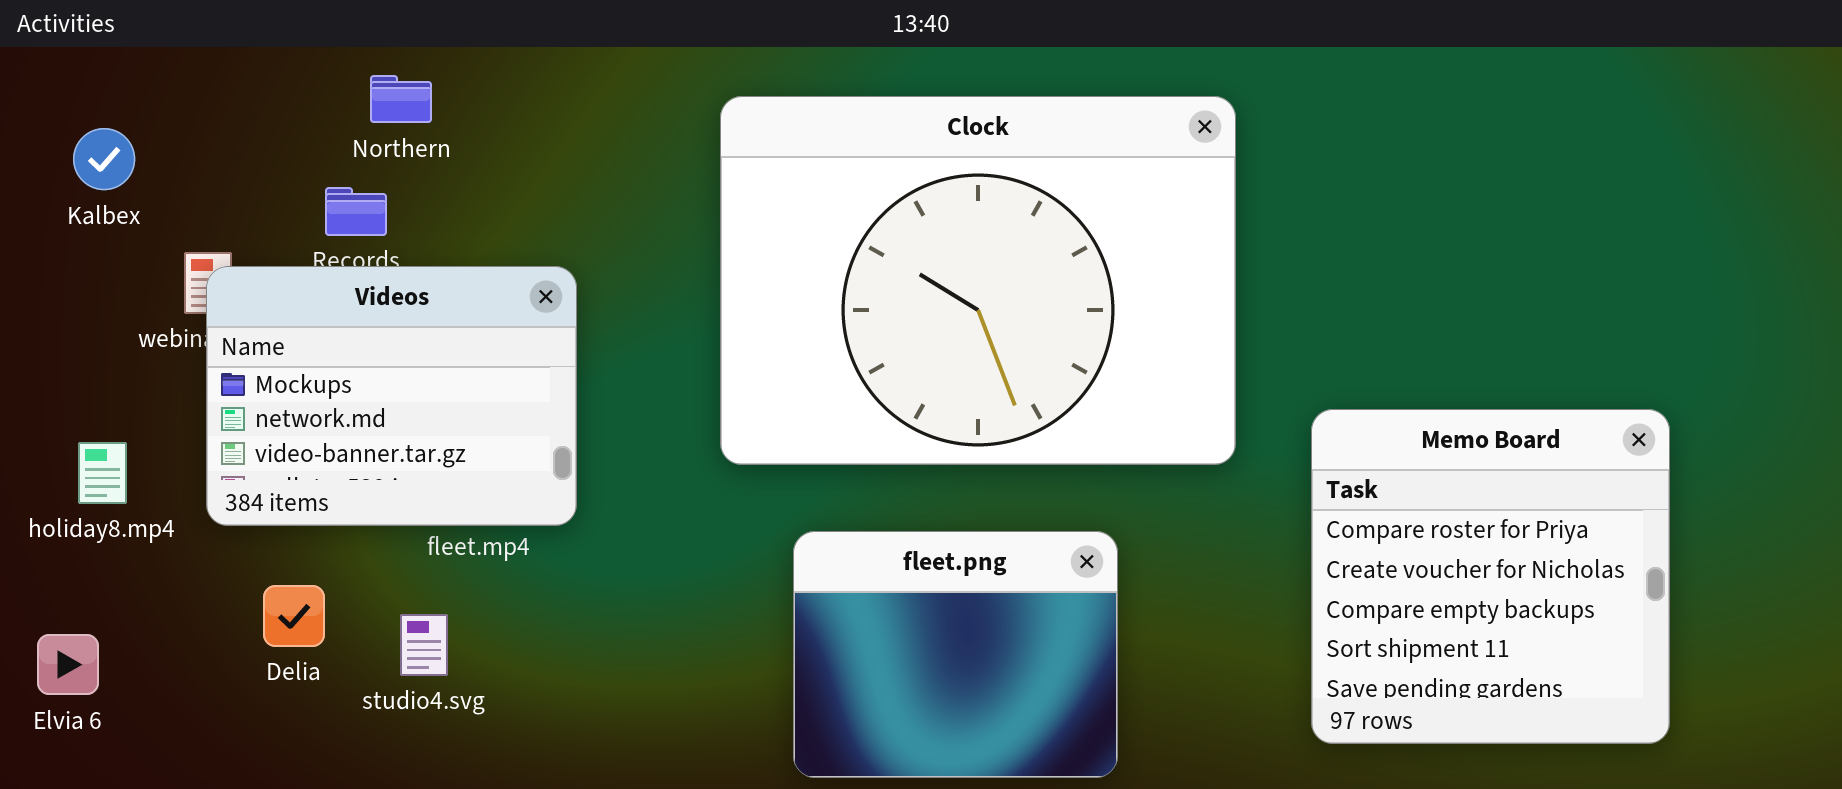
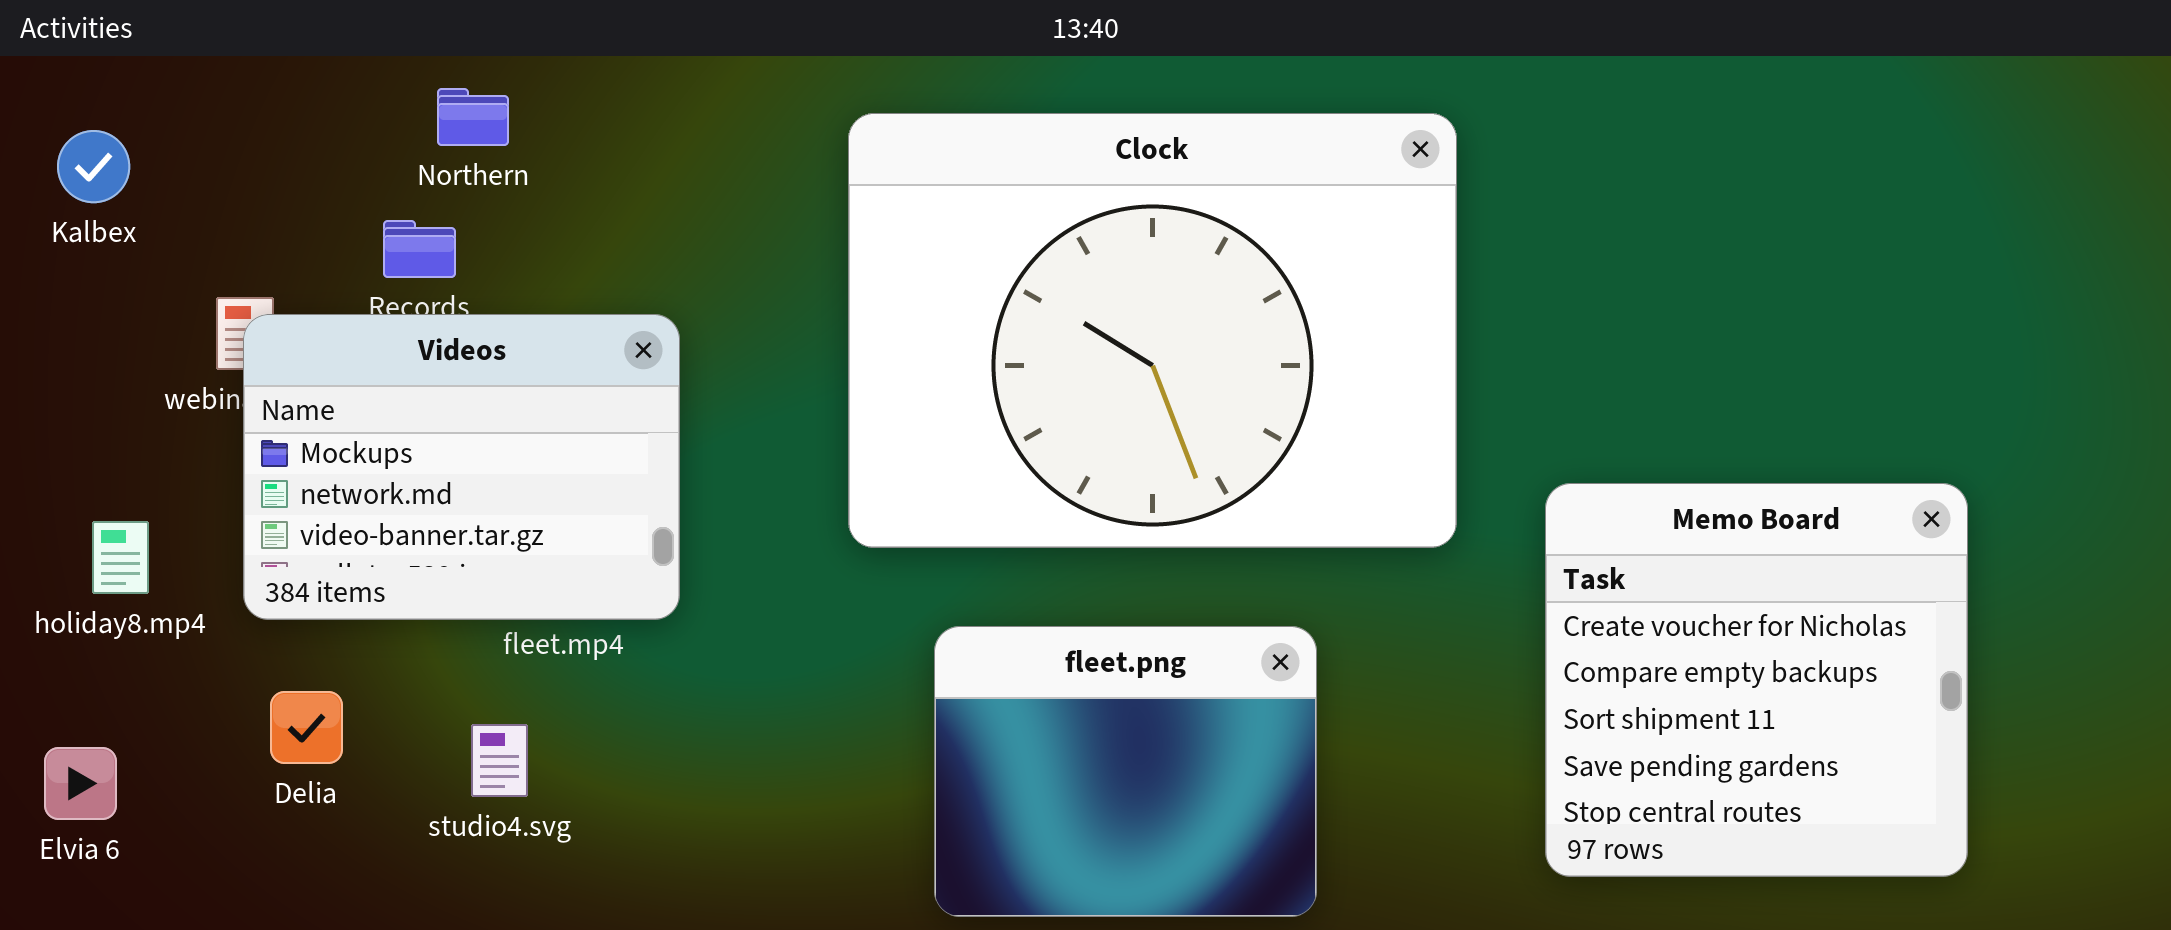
Kalbex: [73,128,135,190] -> [57,130,130,203], moved
Memo Board: [1311,409,1670,744] -> [1545,483,1968,877], scrolled down 1 row
Delia: [263,585,325,647] -> [270,691,343,764], moved

